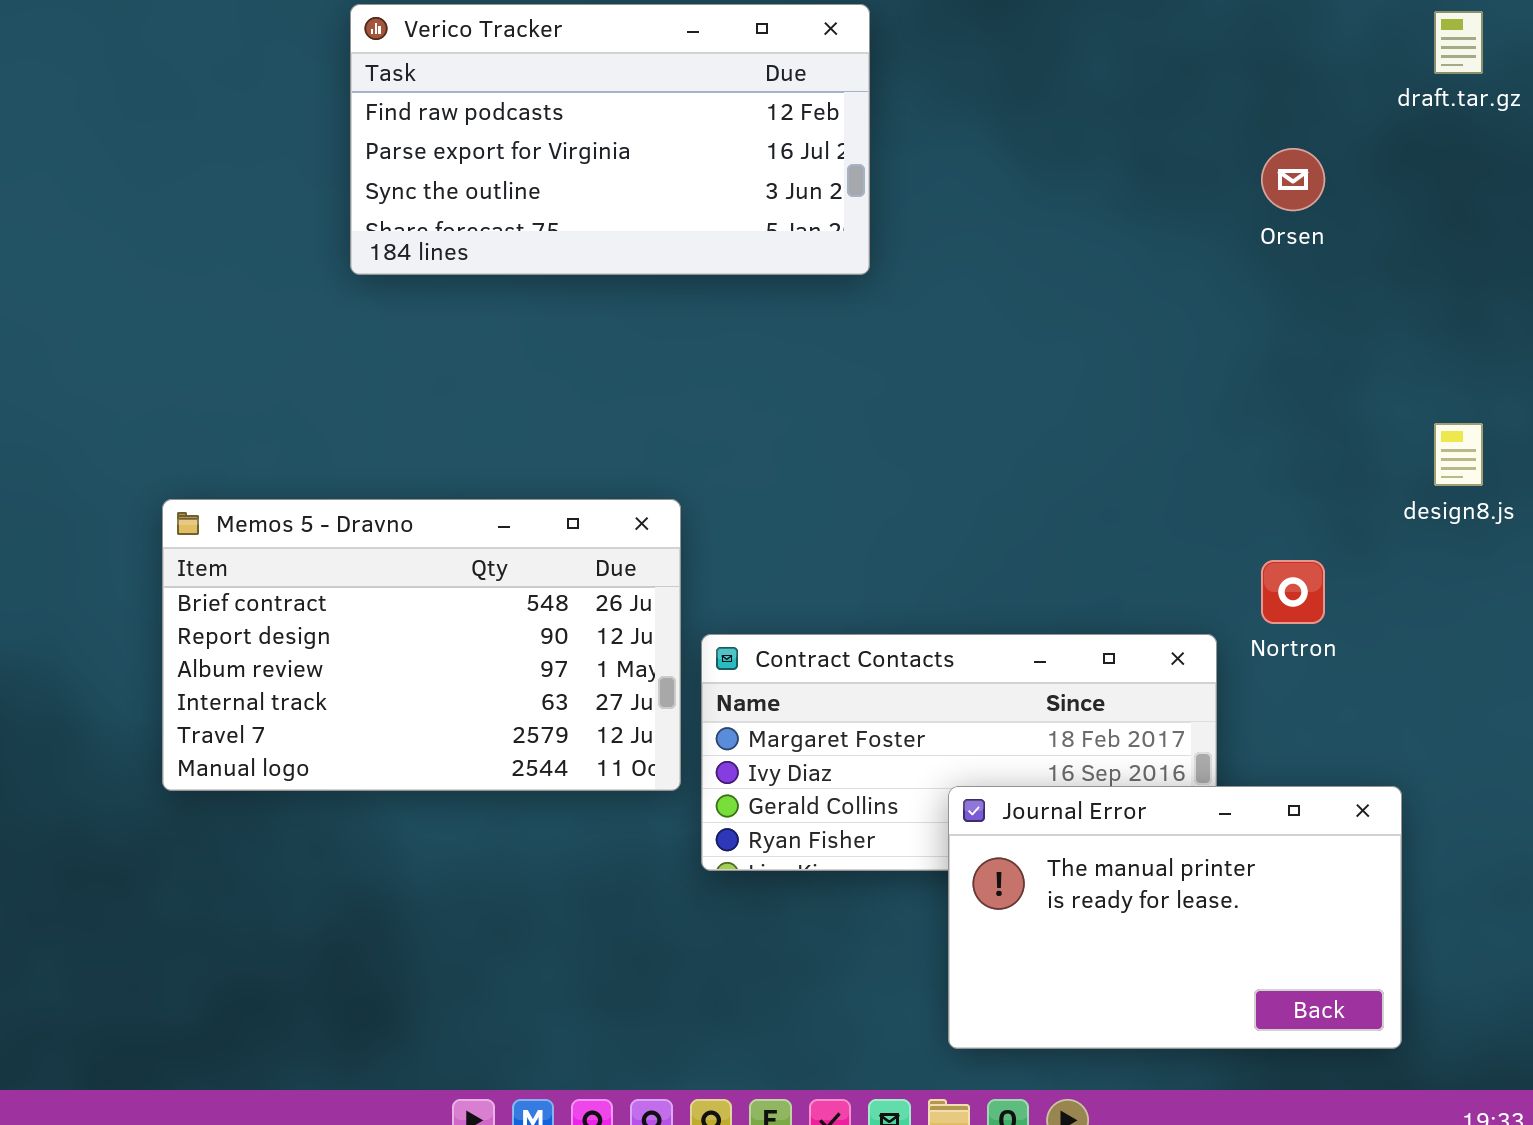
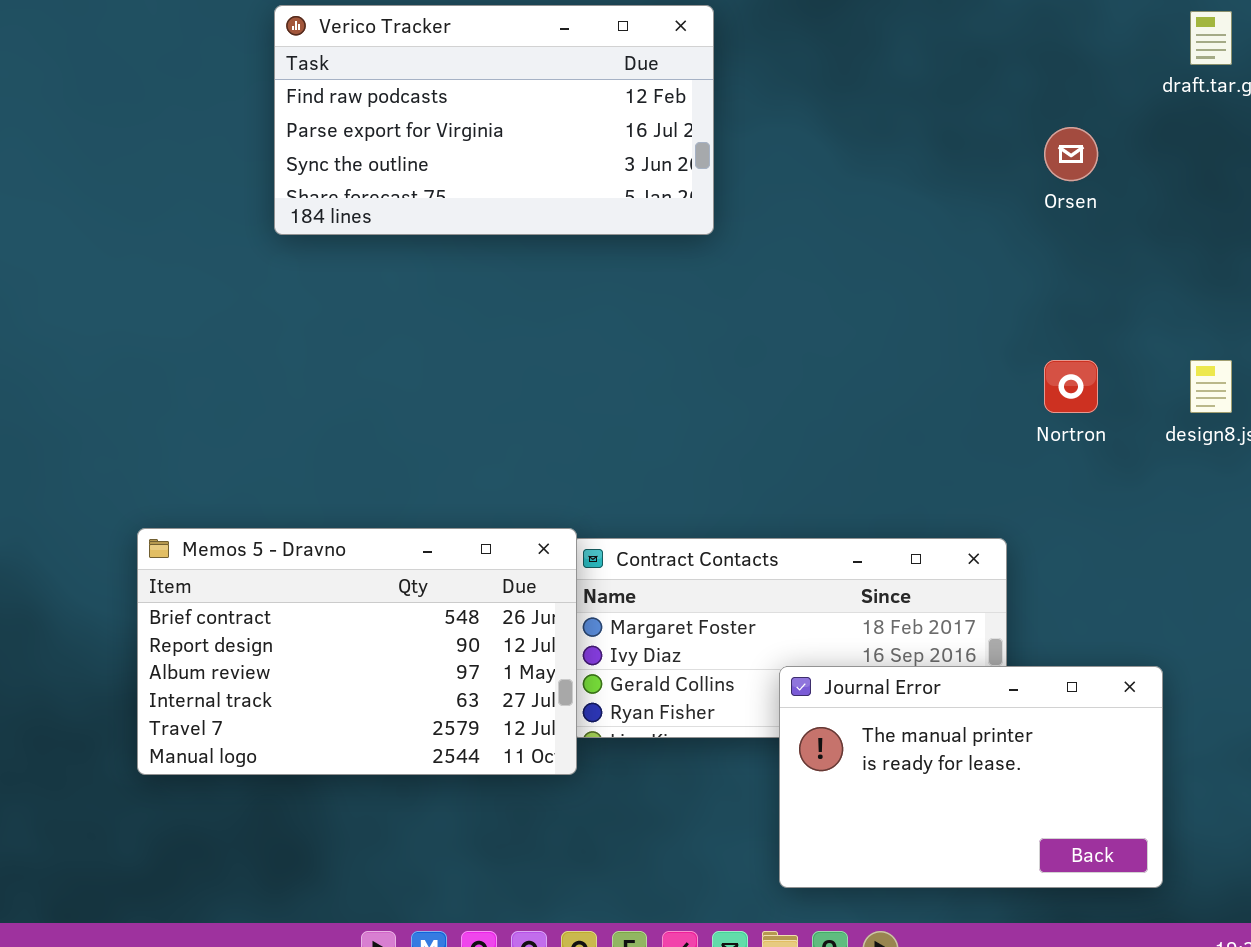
Memos 5 - Dravno: [162,499,681,791] -> [137,528,577,775], moved
Nortron: [1261,560,1325,624] -> [1044,360,1098,413], moved

